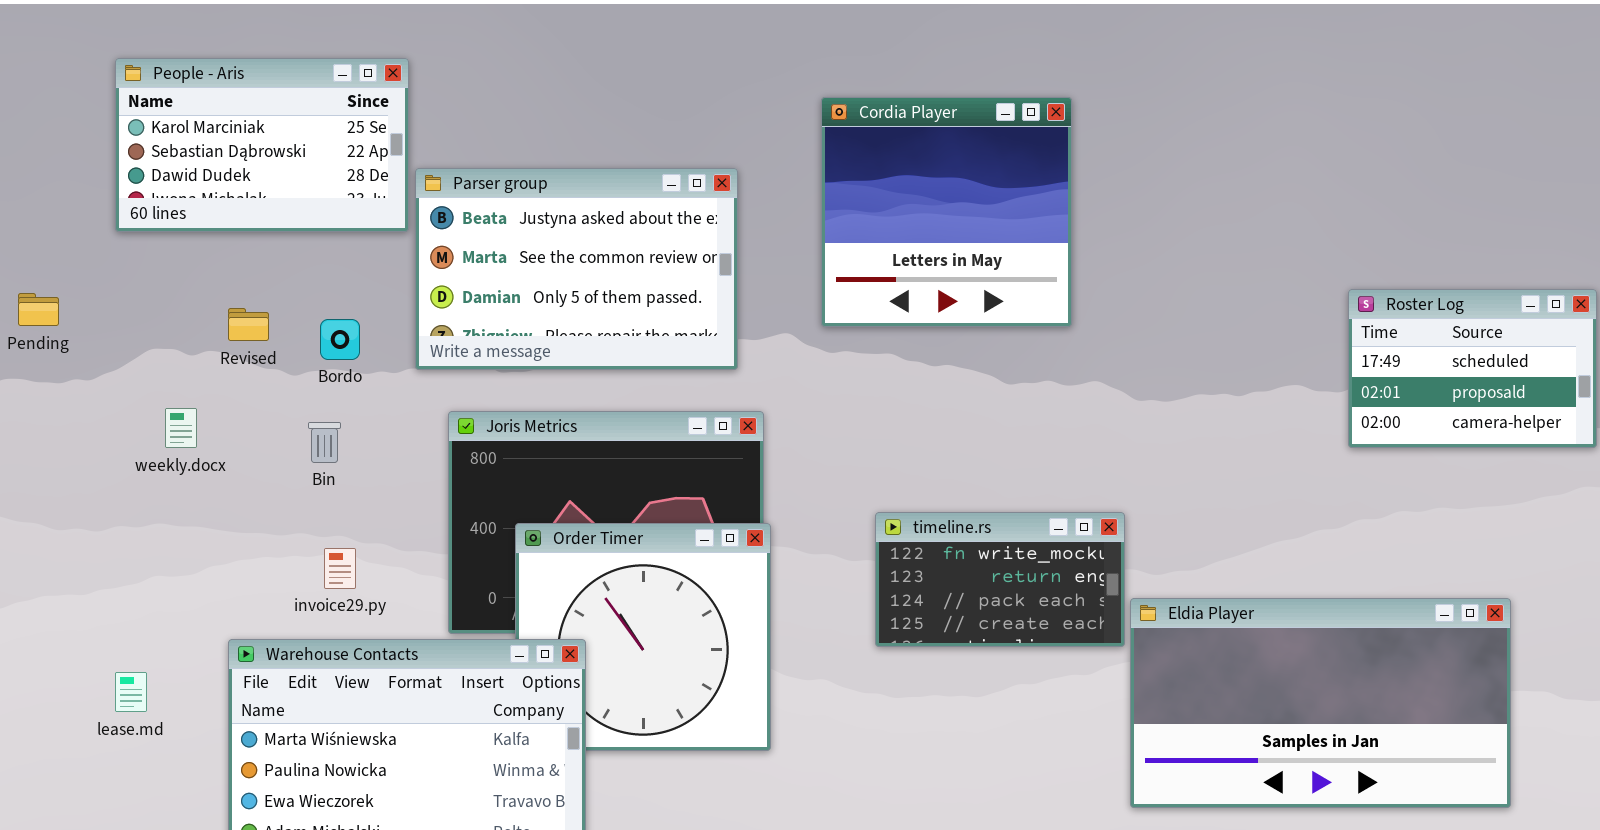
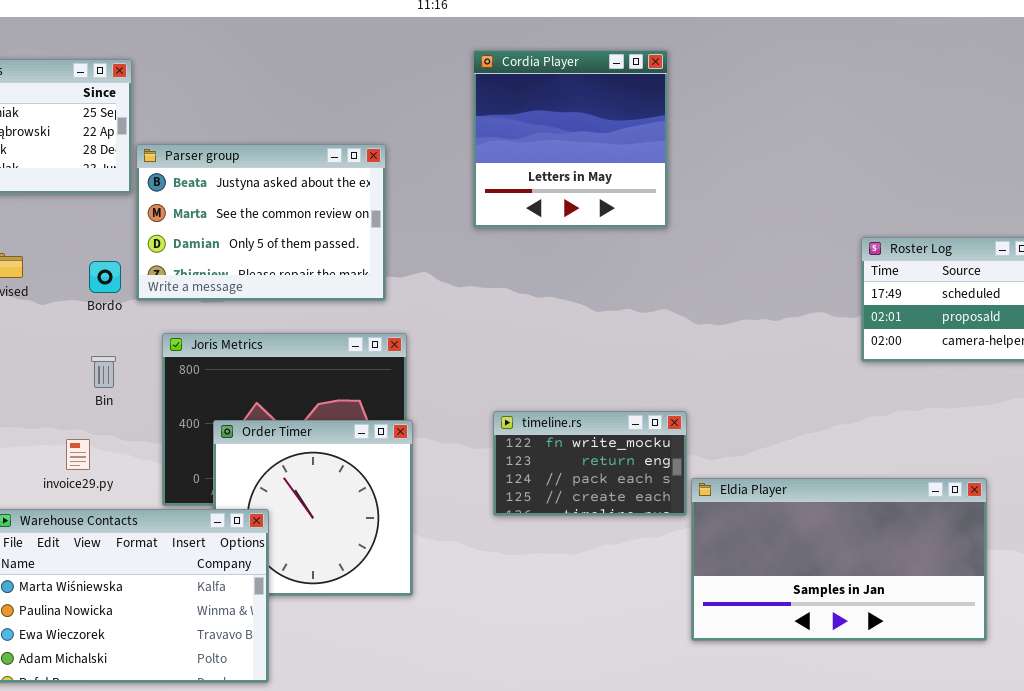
Cordia Player: [821,97,1072,327] -> [473,50,668,228], moved
Bordo: [320,319,360,360] -> [89,261,121,293], moved
Bin: [308,422,341,463] -> [91,356,116,388], moved

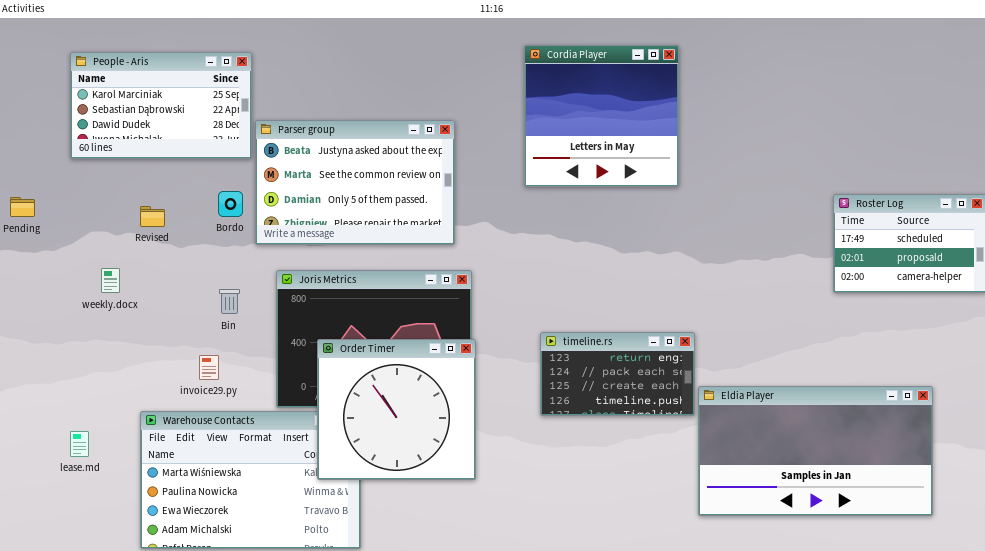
Bordo: [89,261,121,293] -> [218,191,243,217], moved
timeline.rs: [493,411,687,516] -> [540,332,695,416], scrolled down 1 row
Order Timer: [213,420,413,596] -> [317,339,476,480], raised

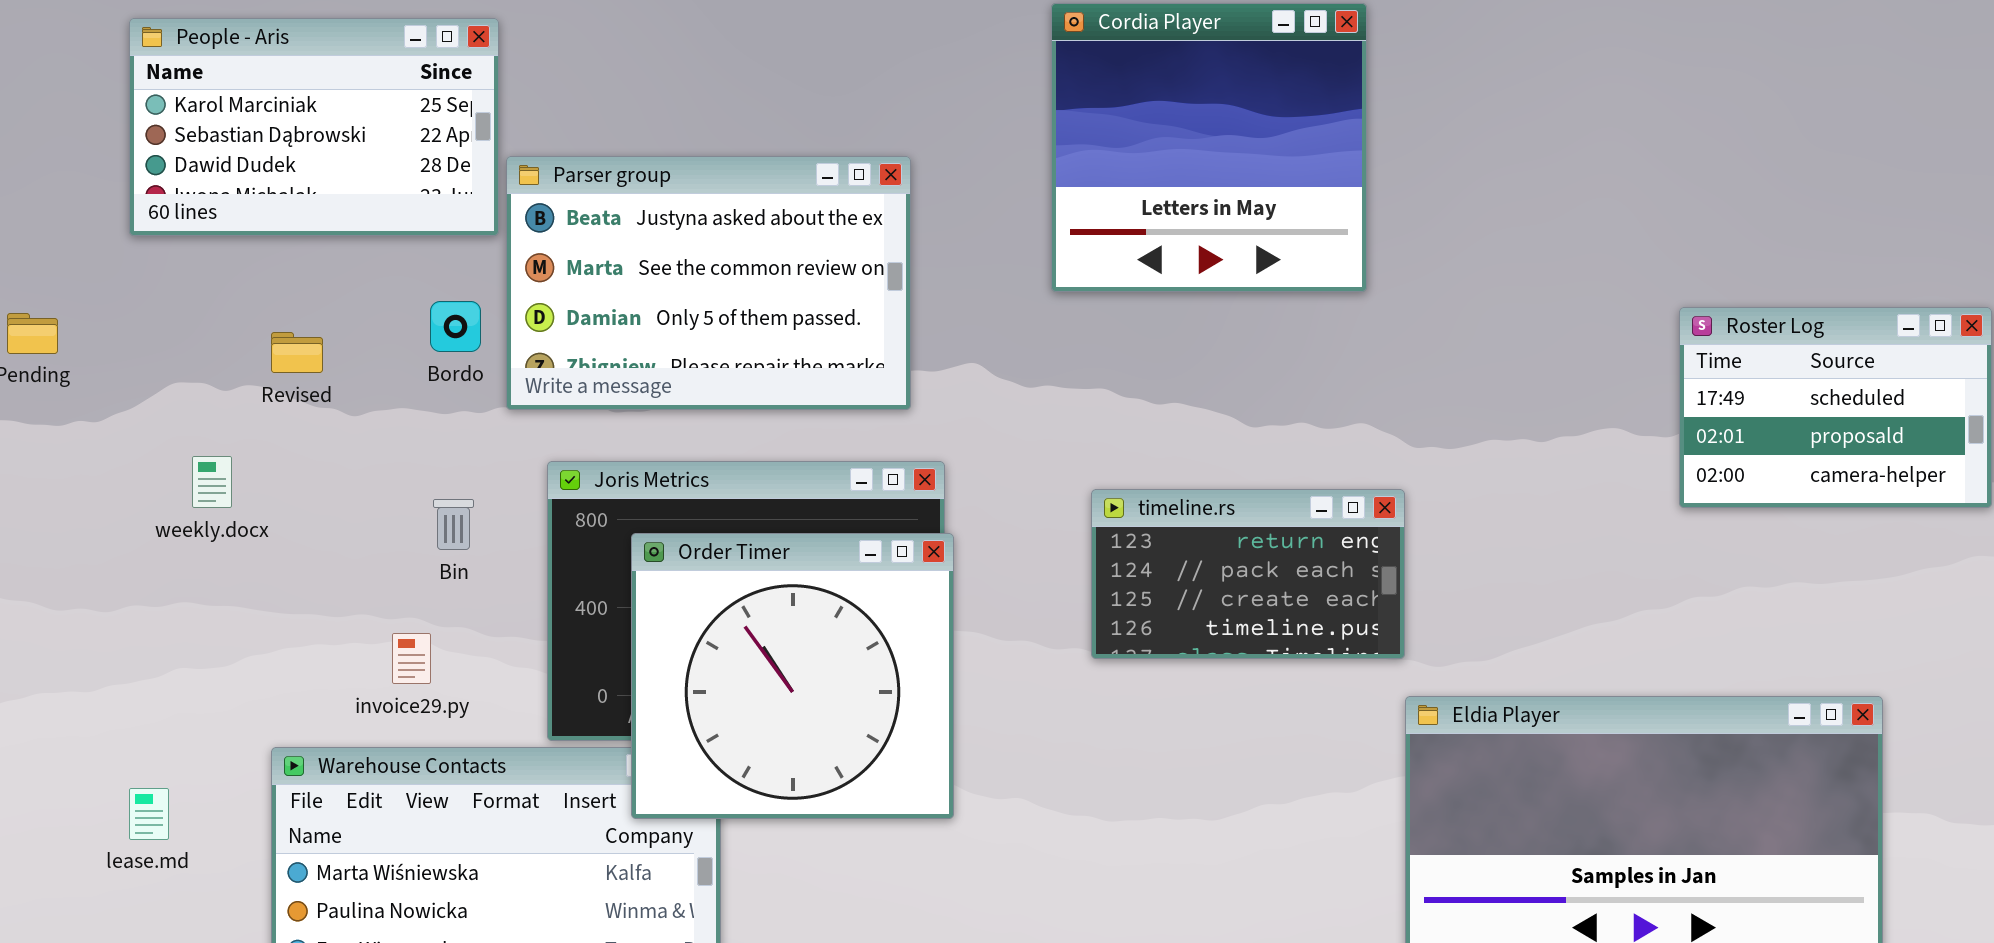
timeline.rs: [540,332,695,416] -> [1091,489,1405,659], moved
Order Timer: [317,339,476,480] -> [631,533,954,819], moved

